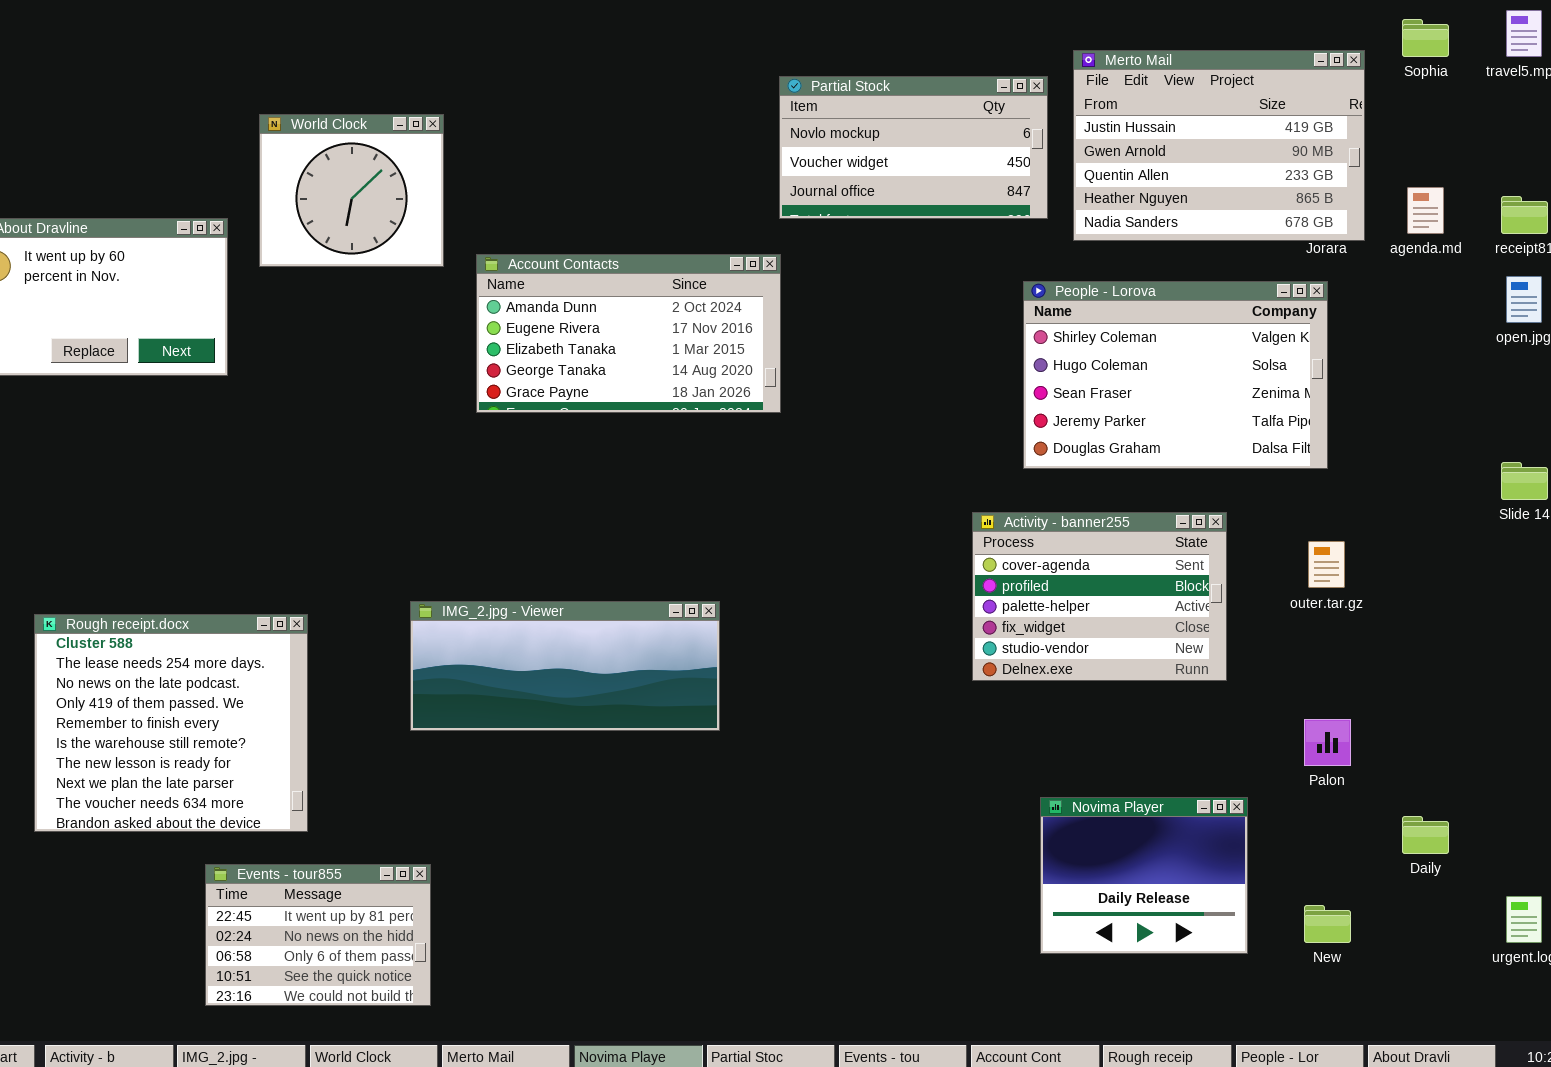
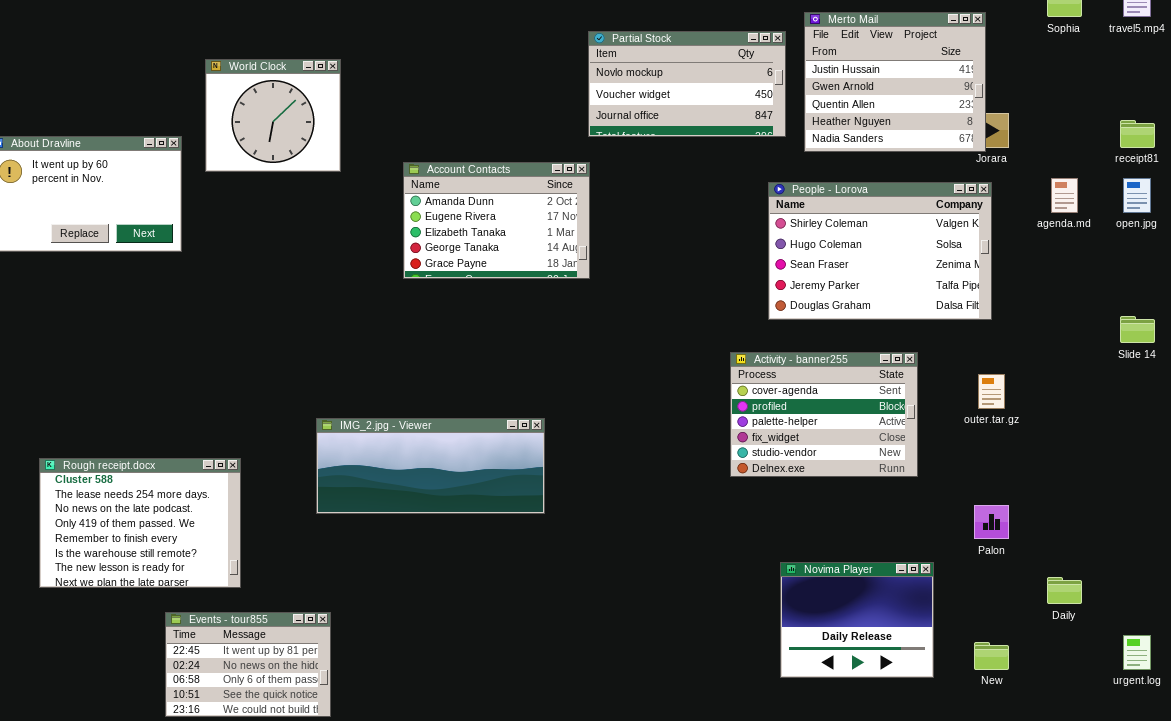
Merto Mail: [1073,50,1365,241] -> [804,12,986,152], resized
agenda.md: [1407,187,1444,234] -> [1051,178,1078,213], moved
Account Contacts: [476,254,781,413] -> [403,162,590,279], resized
Rough receipt.docx: [34,614,308,832] -> [39,458,241,588], resized

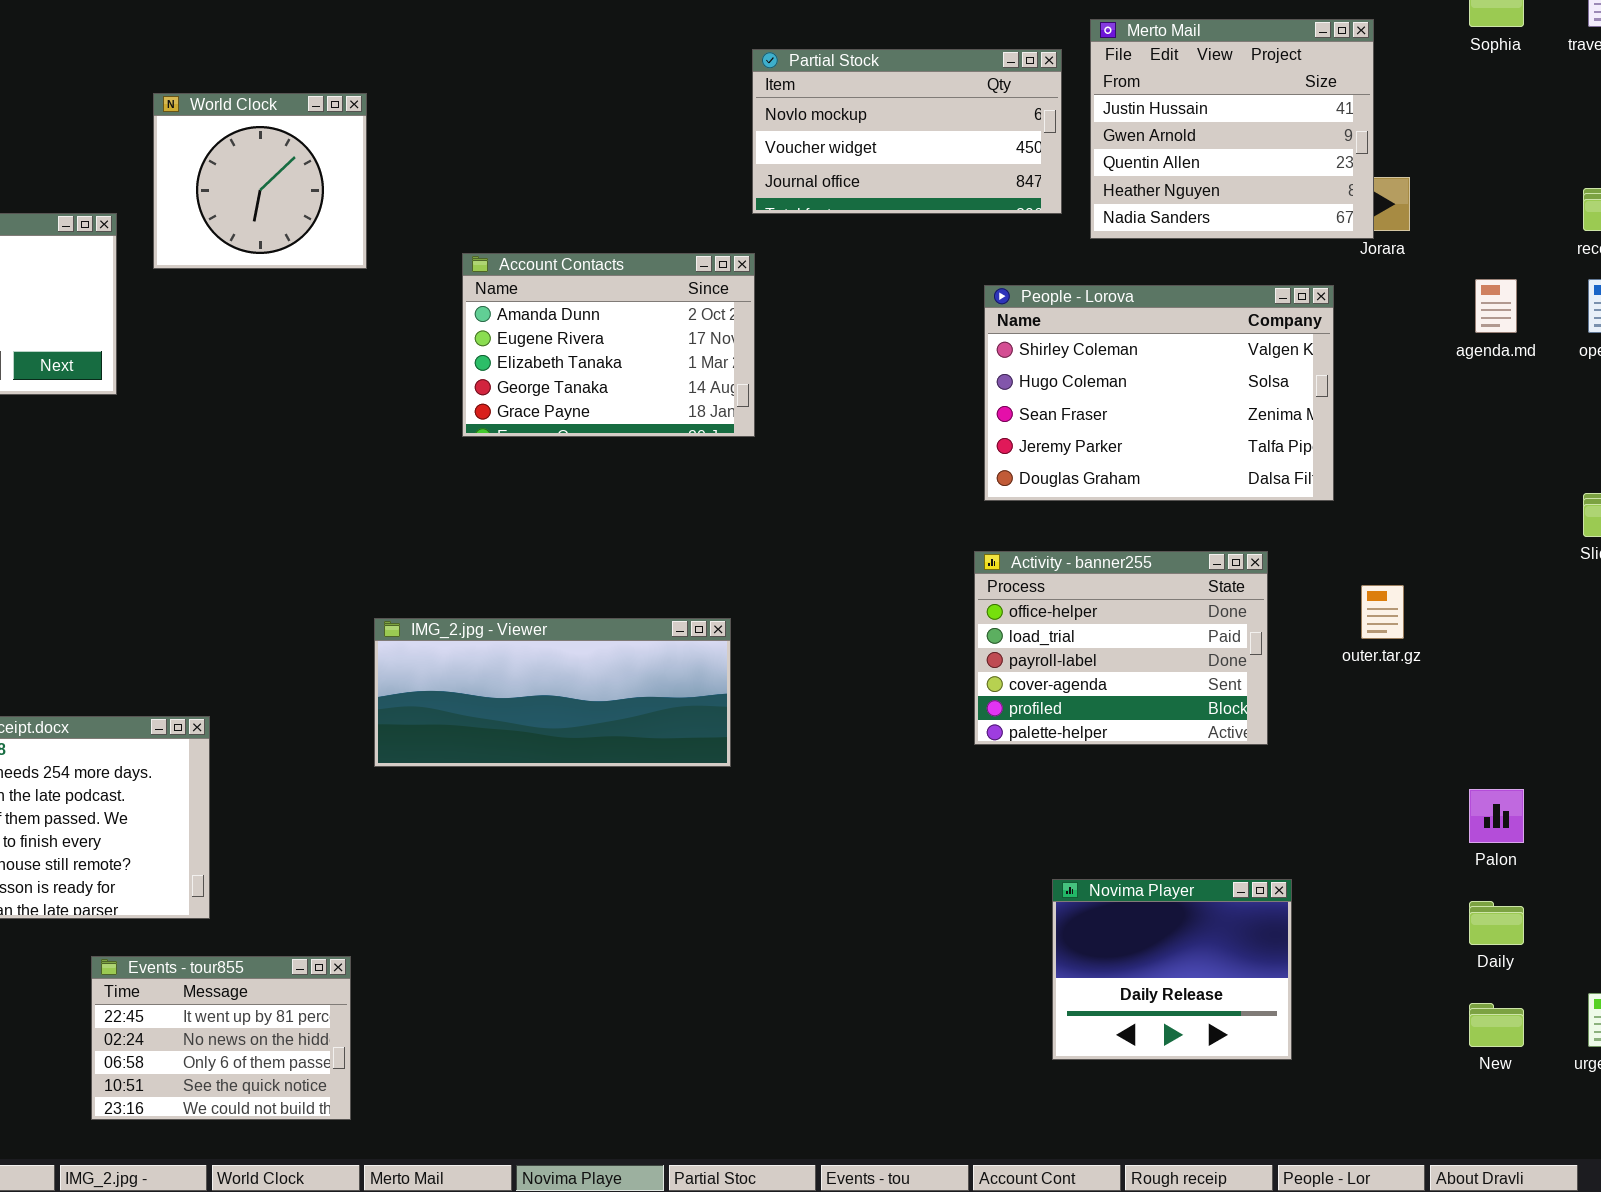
People - Lorova: [768,182,992,320] -> [984,285,1334,501], moved
Activity - banner255: [730,352,918,477] -> [974,551,1268,745], scrolled up 3 rows
IMG_2.jpg - Viewer: [316,418,545,514] -> [374,618,731,767], moved
Palon: [974,505,1009,539] -> [1469,789,1524,843], moved
New: [974,642,1009,670] -> [1469,1003,1524,1047], moved

